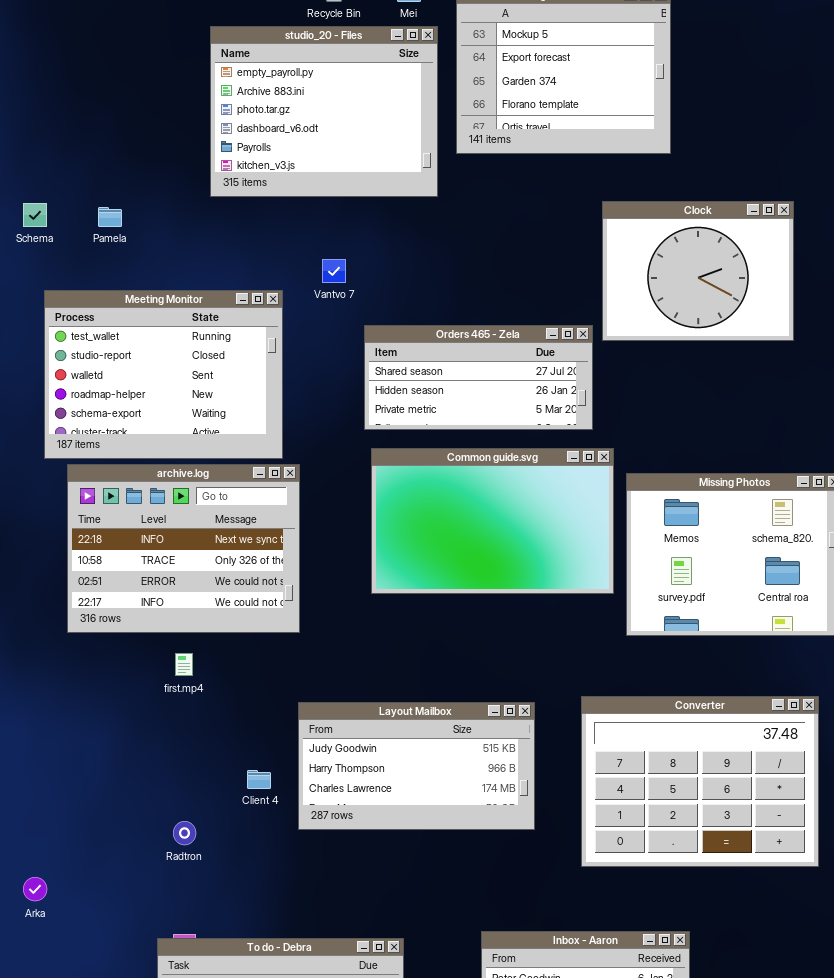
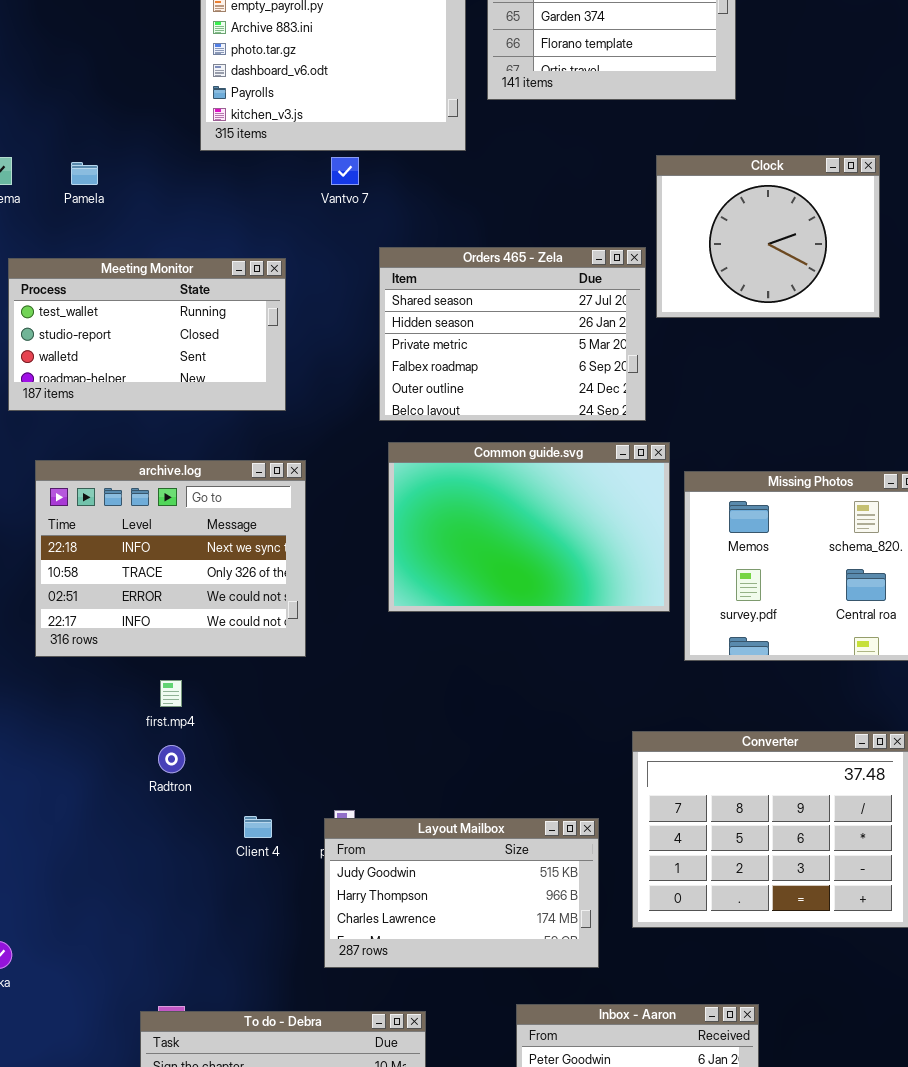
Vantvo 7: [322,259,346,283] -> [331,157,359,185], moved
Meeting Monitor: [44,290,283,459] -> [8,258,286,411], resized
Orders 465 - Zela: [364,325,593,430] -> [379,247,646,421], resized
Layout Mailbox: [298,702,535,830] -> [324,818,599,968], moved
Radtron: [173,821,196,845] -> [158,745,185,773], moved

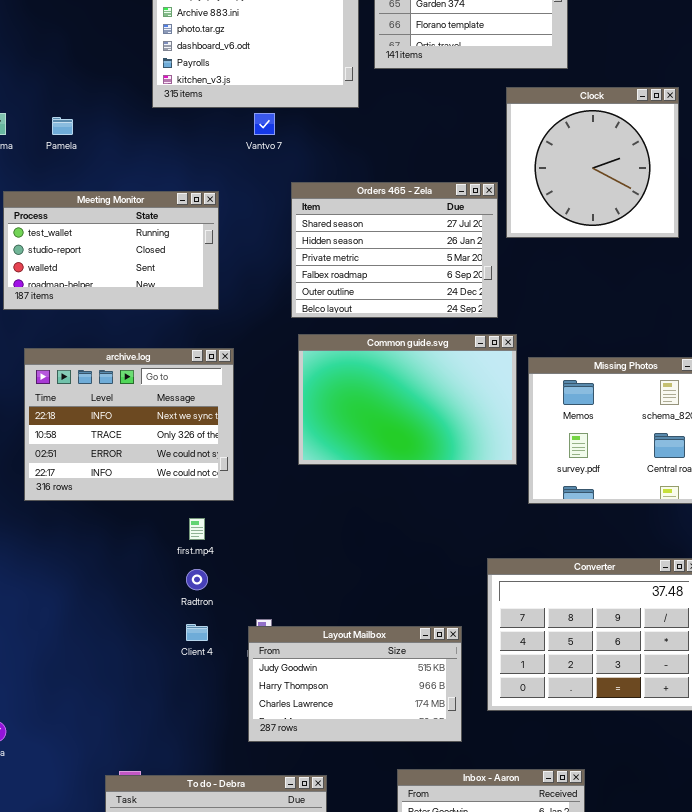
Clock: [656,155,880,318] -> [506,87,679,238], resized
first.mp4: [160,680,182,707] -> [189,518,205,540], moved
Radtron: [158,745,185,773] -> [186,569,208,590], moved

